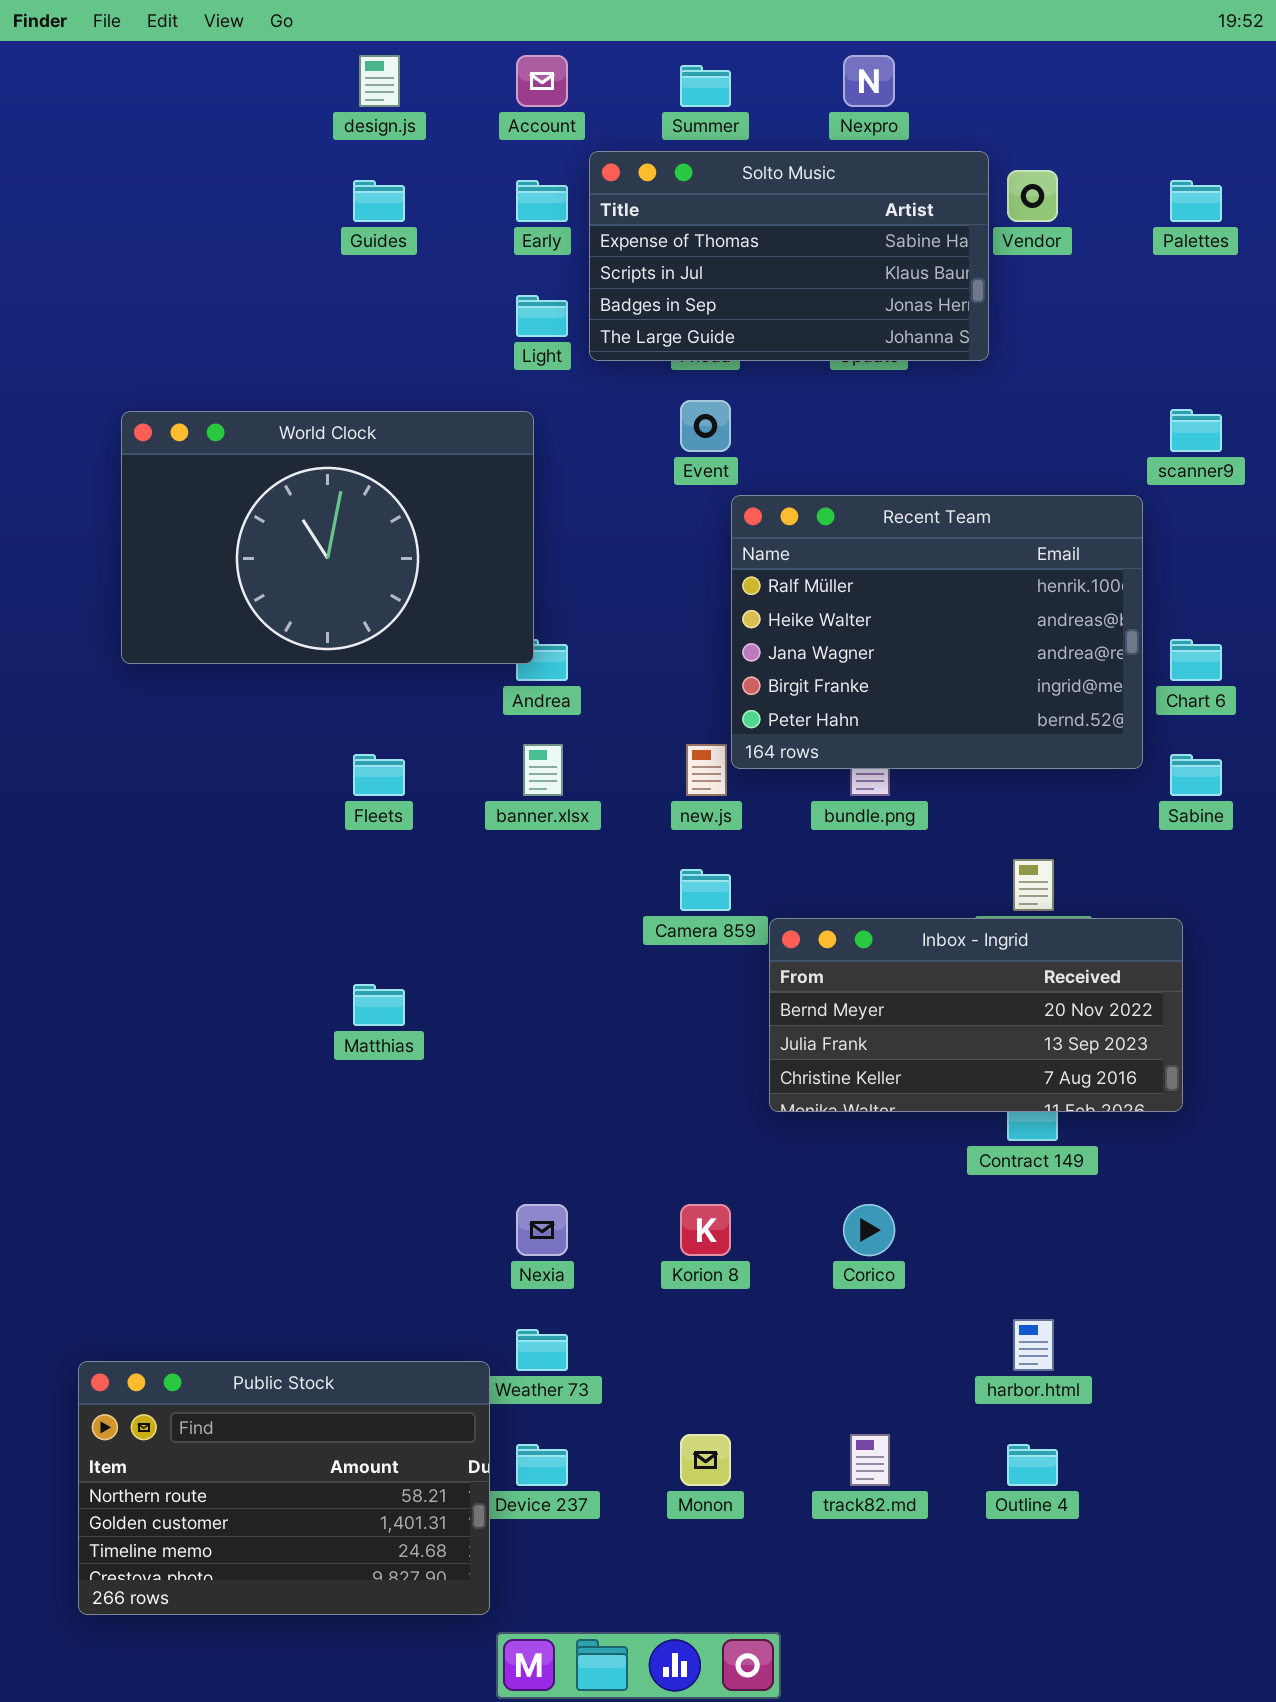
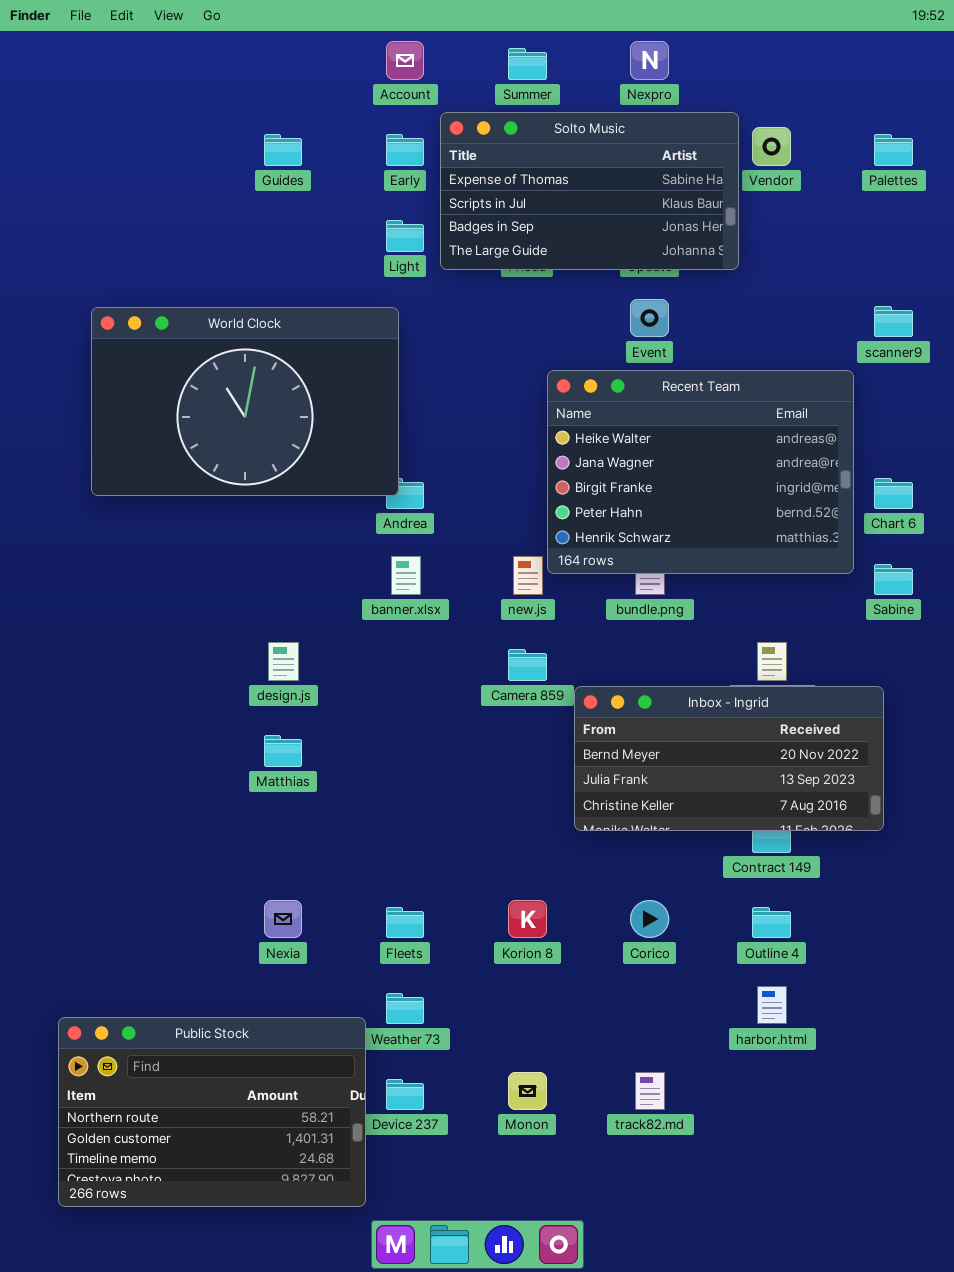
design.js: [359,55,400,107] -> [268,642,299,681], moved
Event: [680,400,731,452] -> [630,299,669,337], moved
Recent Team: [731,495,1143,769] -> [547,370,854,574], scrolled down 1 row
Fleets: [353,754,405,796] -> [386,907,424,938], moved
Nexia: [516,1204,568,1256] -> [264,900,302,938], moved
Outline 4: [1007,1444,1058,1486] -> [752,907,791,938], moved

